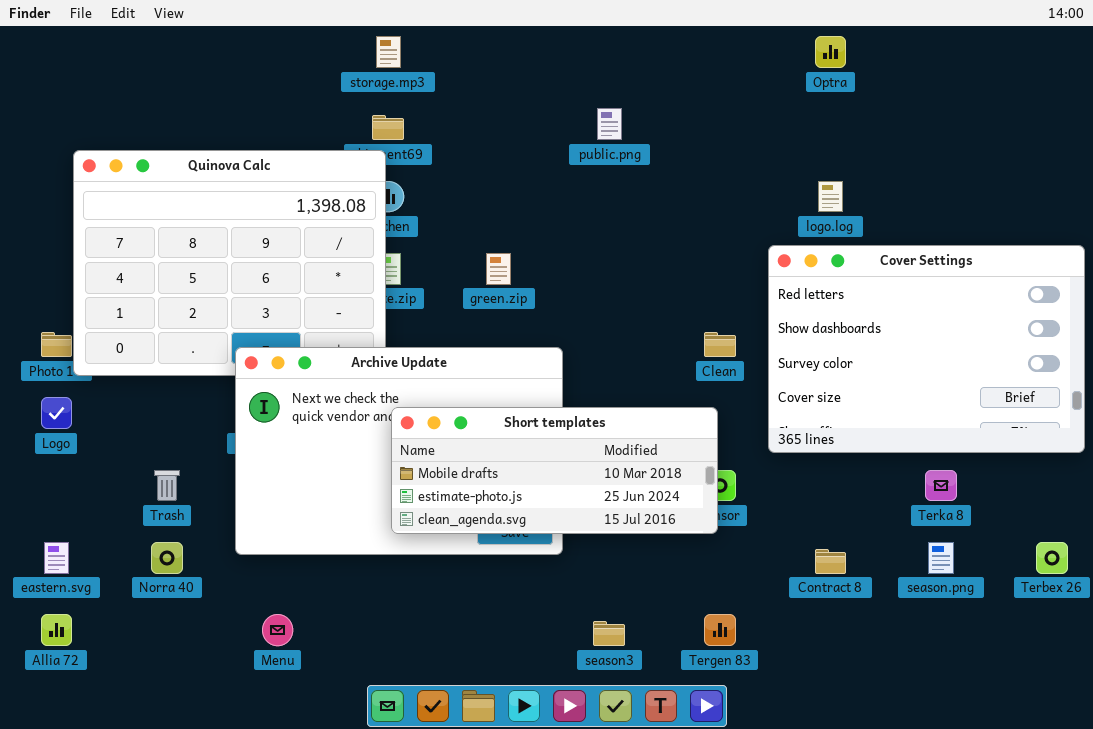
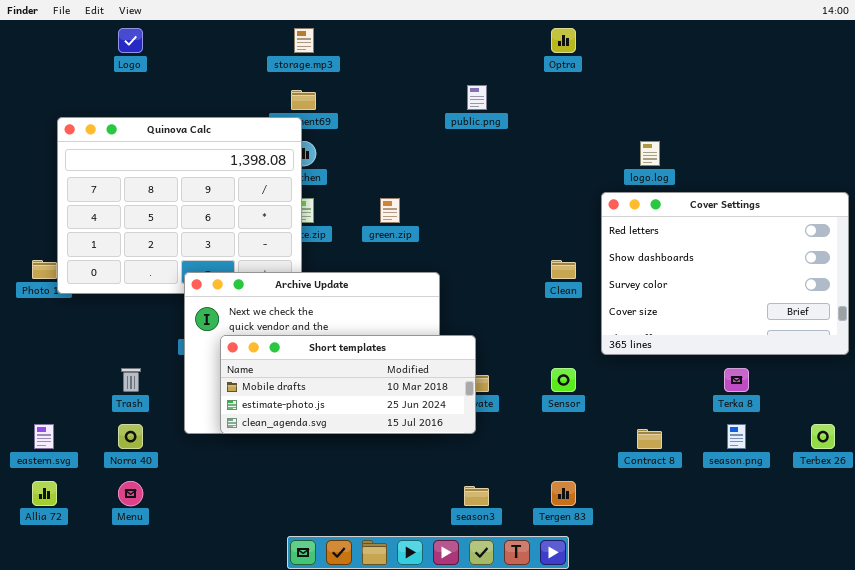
Optra: [815,36,846,68] -> [551,28,576,53], moved
Logo: [41,397,72,429] -> [118,28,143,53], moved
Short templates: [391,407,718,534] -> [220,335,476,434], moved
Menu: [262,614,293,646] -> [118,481,143,506], moved

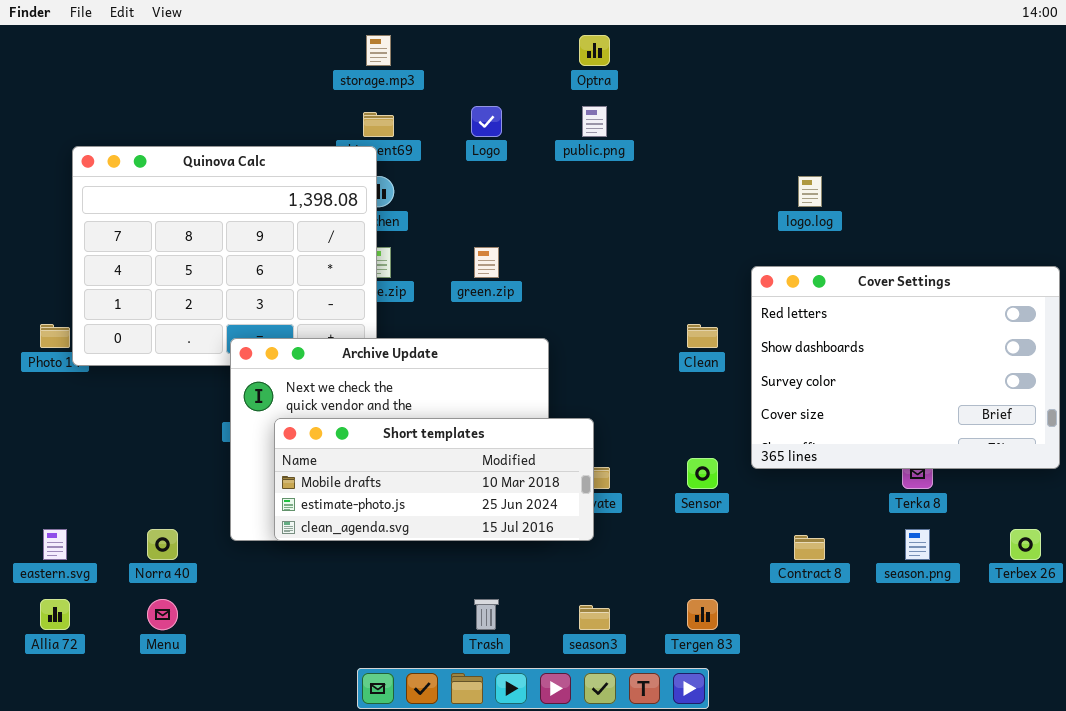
Logo: [118,28,143,53] -> [471,106,502,137], moved
Optra: [551,28,576,53] -> [579,35,610,66], moved
Cover Settings: [601,192,849,355] -> [751,266,1060,469], moved
Trash: [121,368,141,392] -> [474,599,499,630], moved

